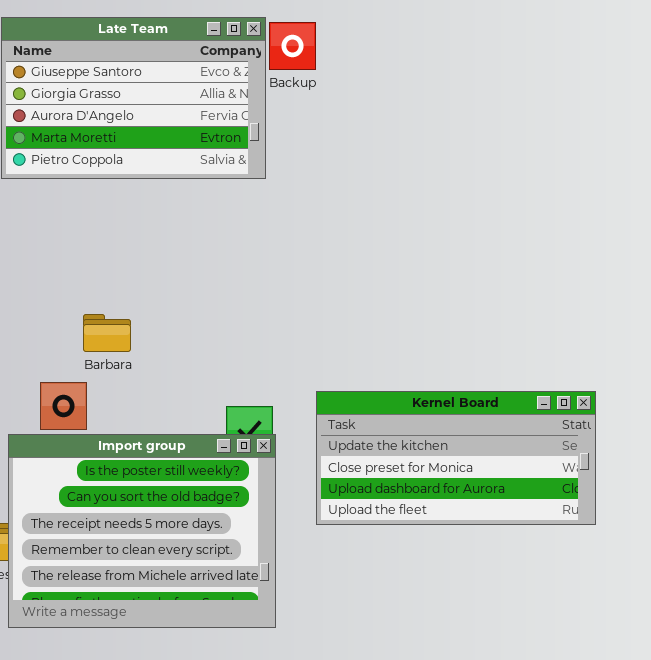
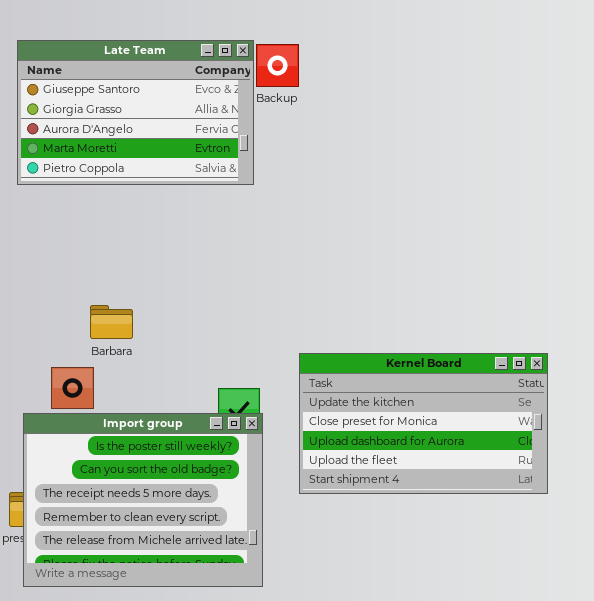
Kernel Board: [316,391,596,525] -> [299,353,548,494], resized

